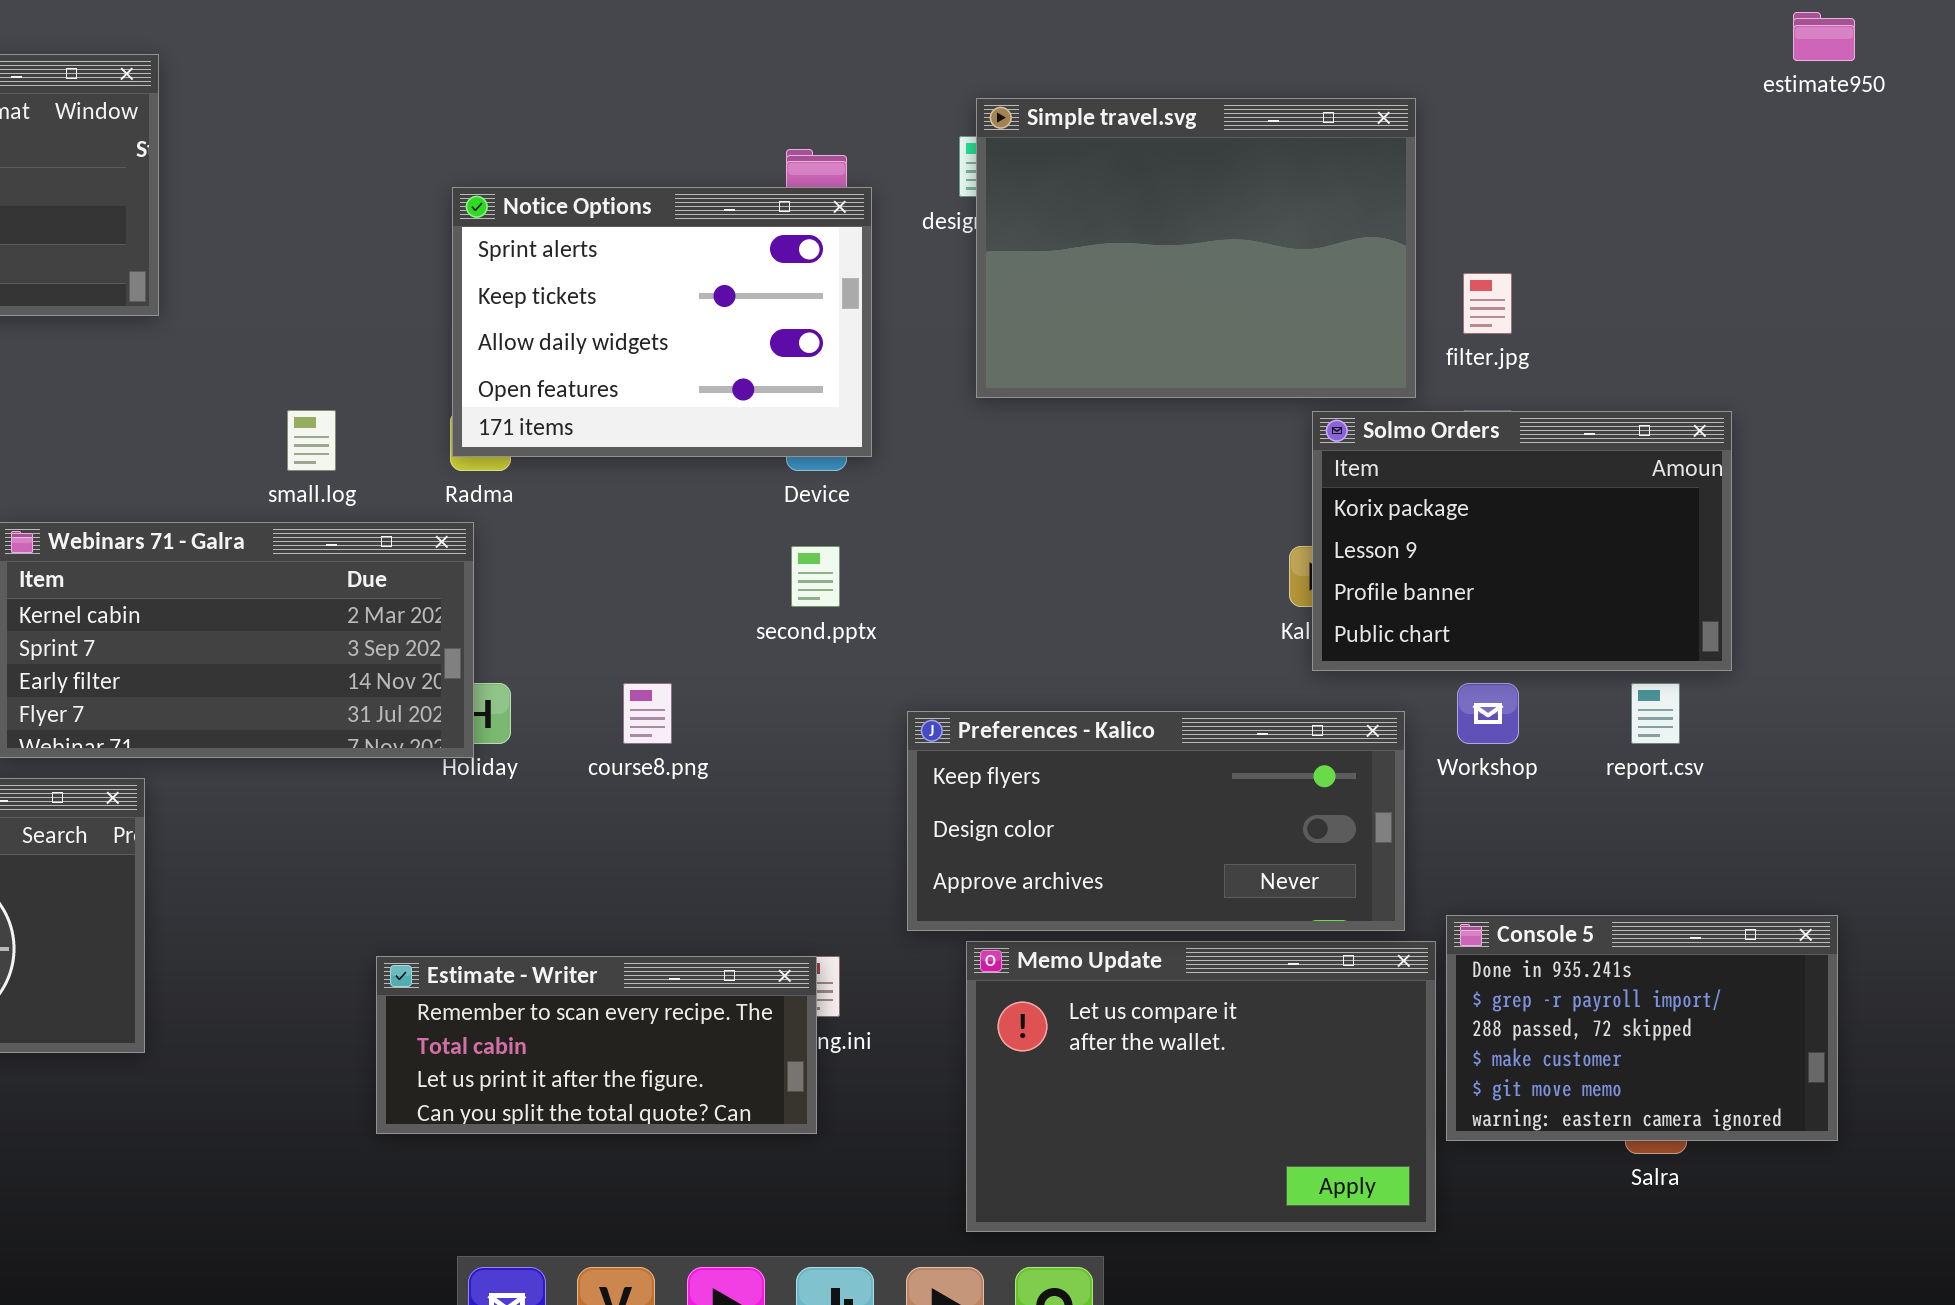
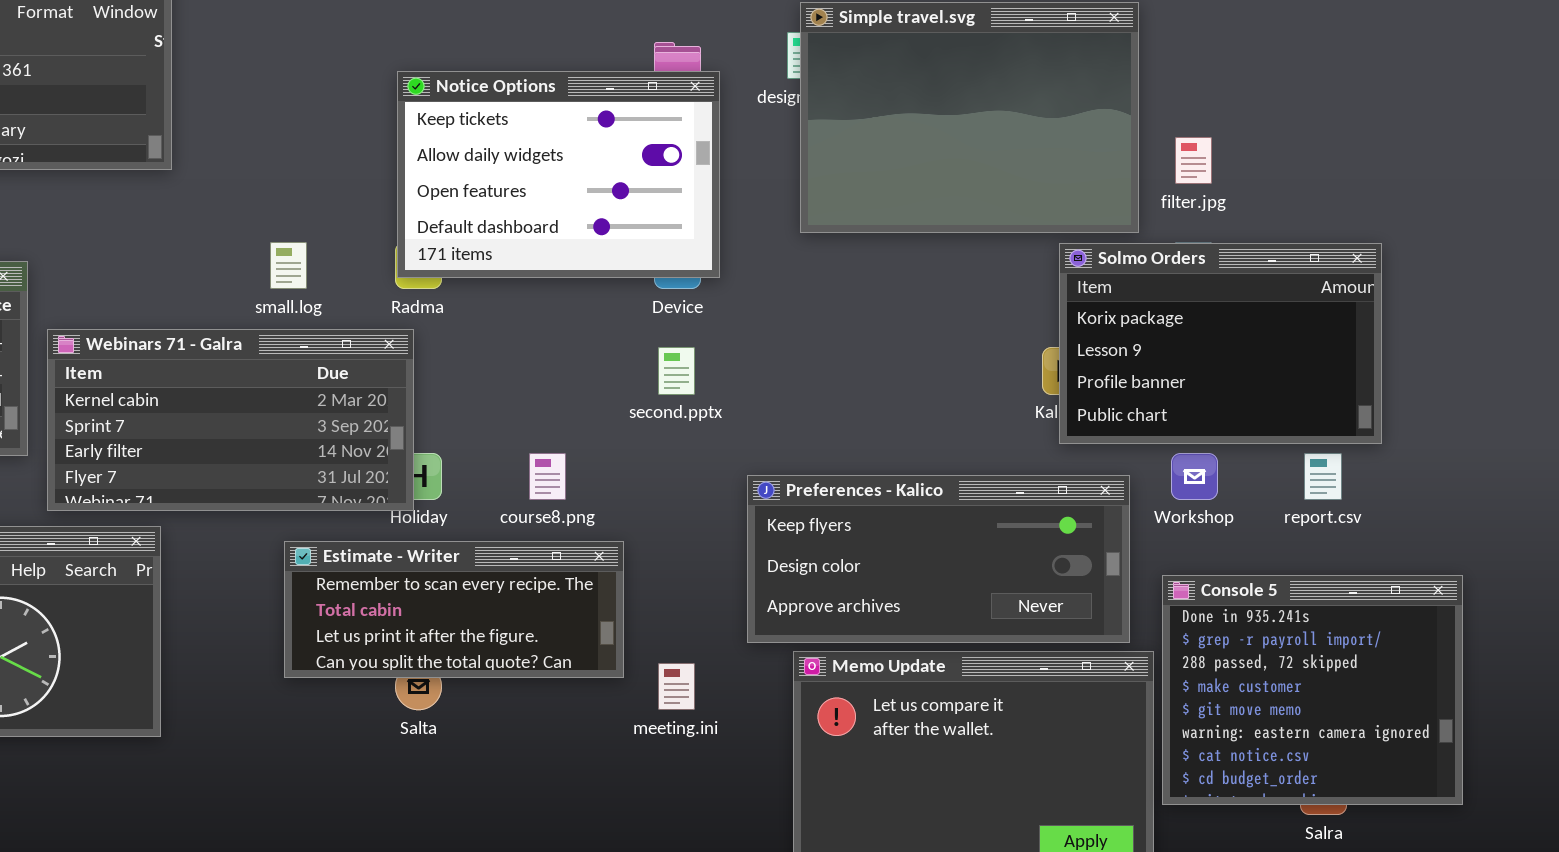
Notice Options: [452,187,872,457] -> [397,71,720,278], scrolled down 1 row
Console 5: [1446,915,1838,1141] -> [1162,575,1463,805], resized
Estimate - Writer: [376,956,817,1134] -> [284,541,624,678], moved

